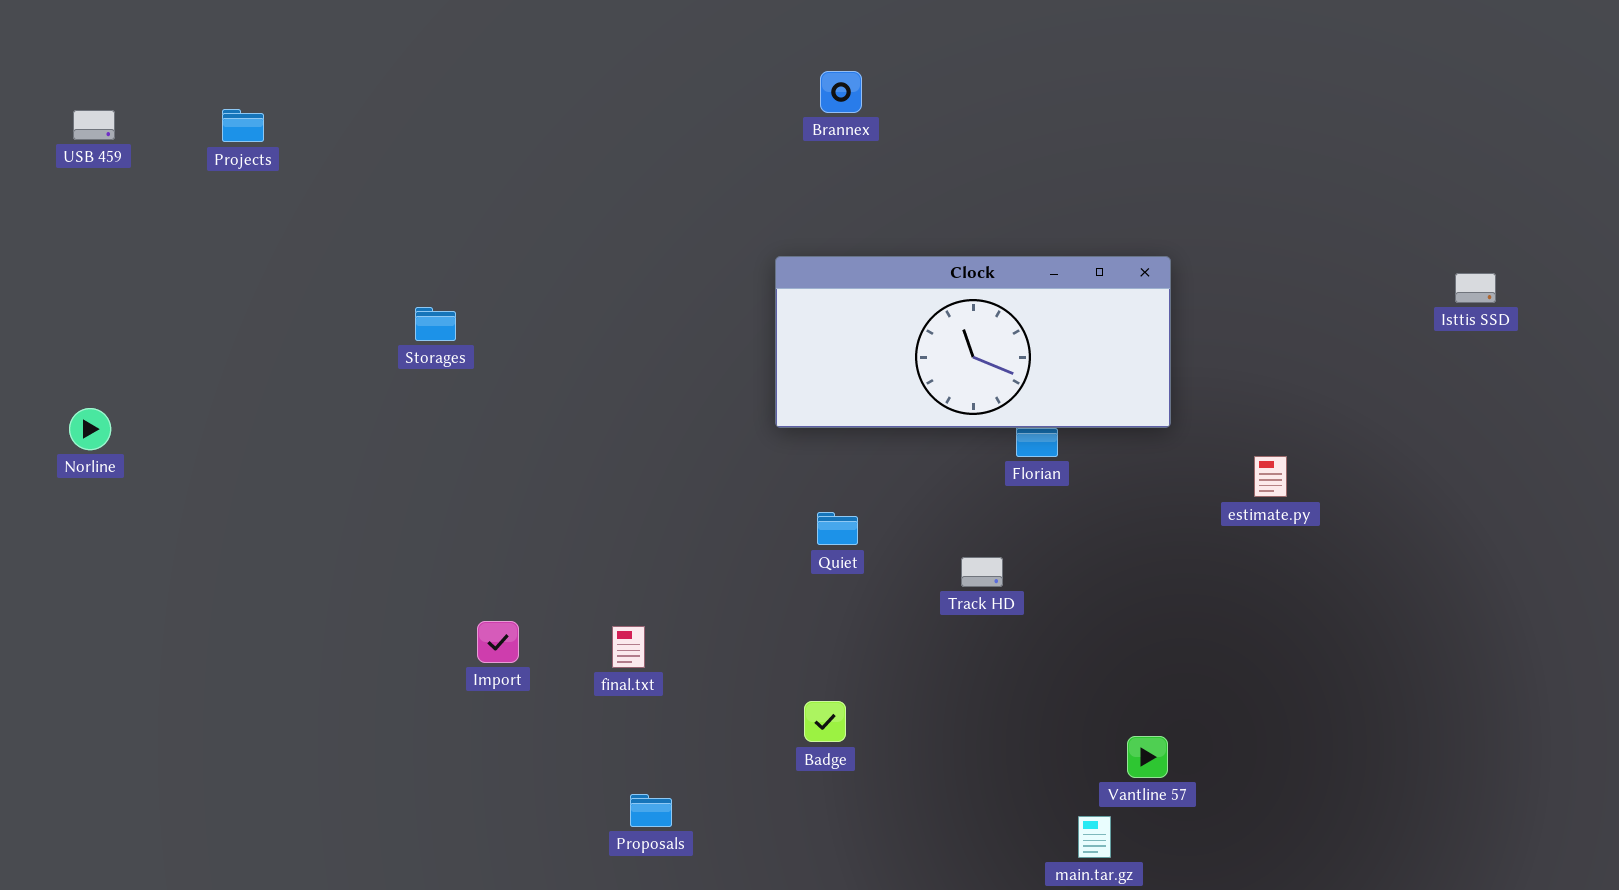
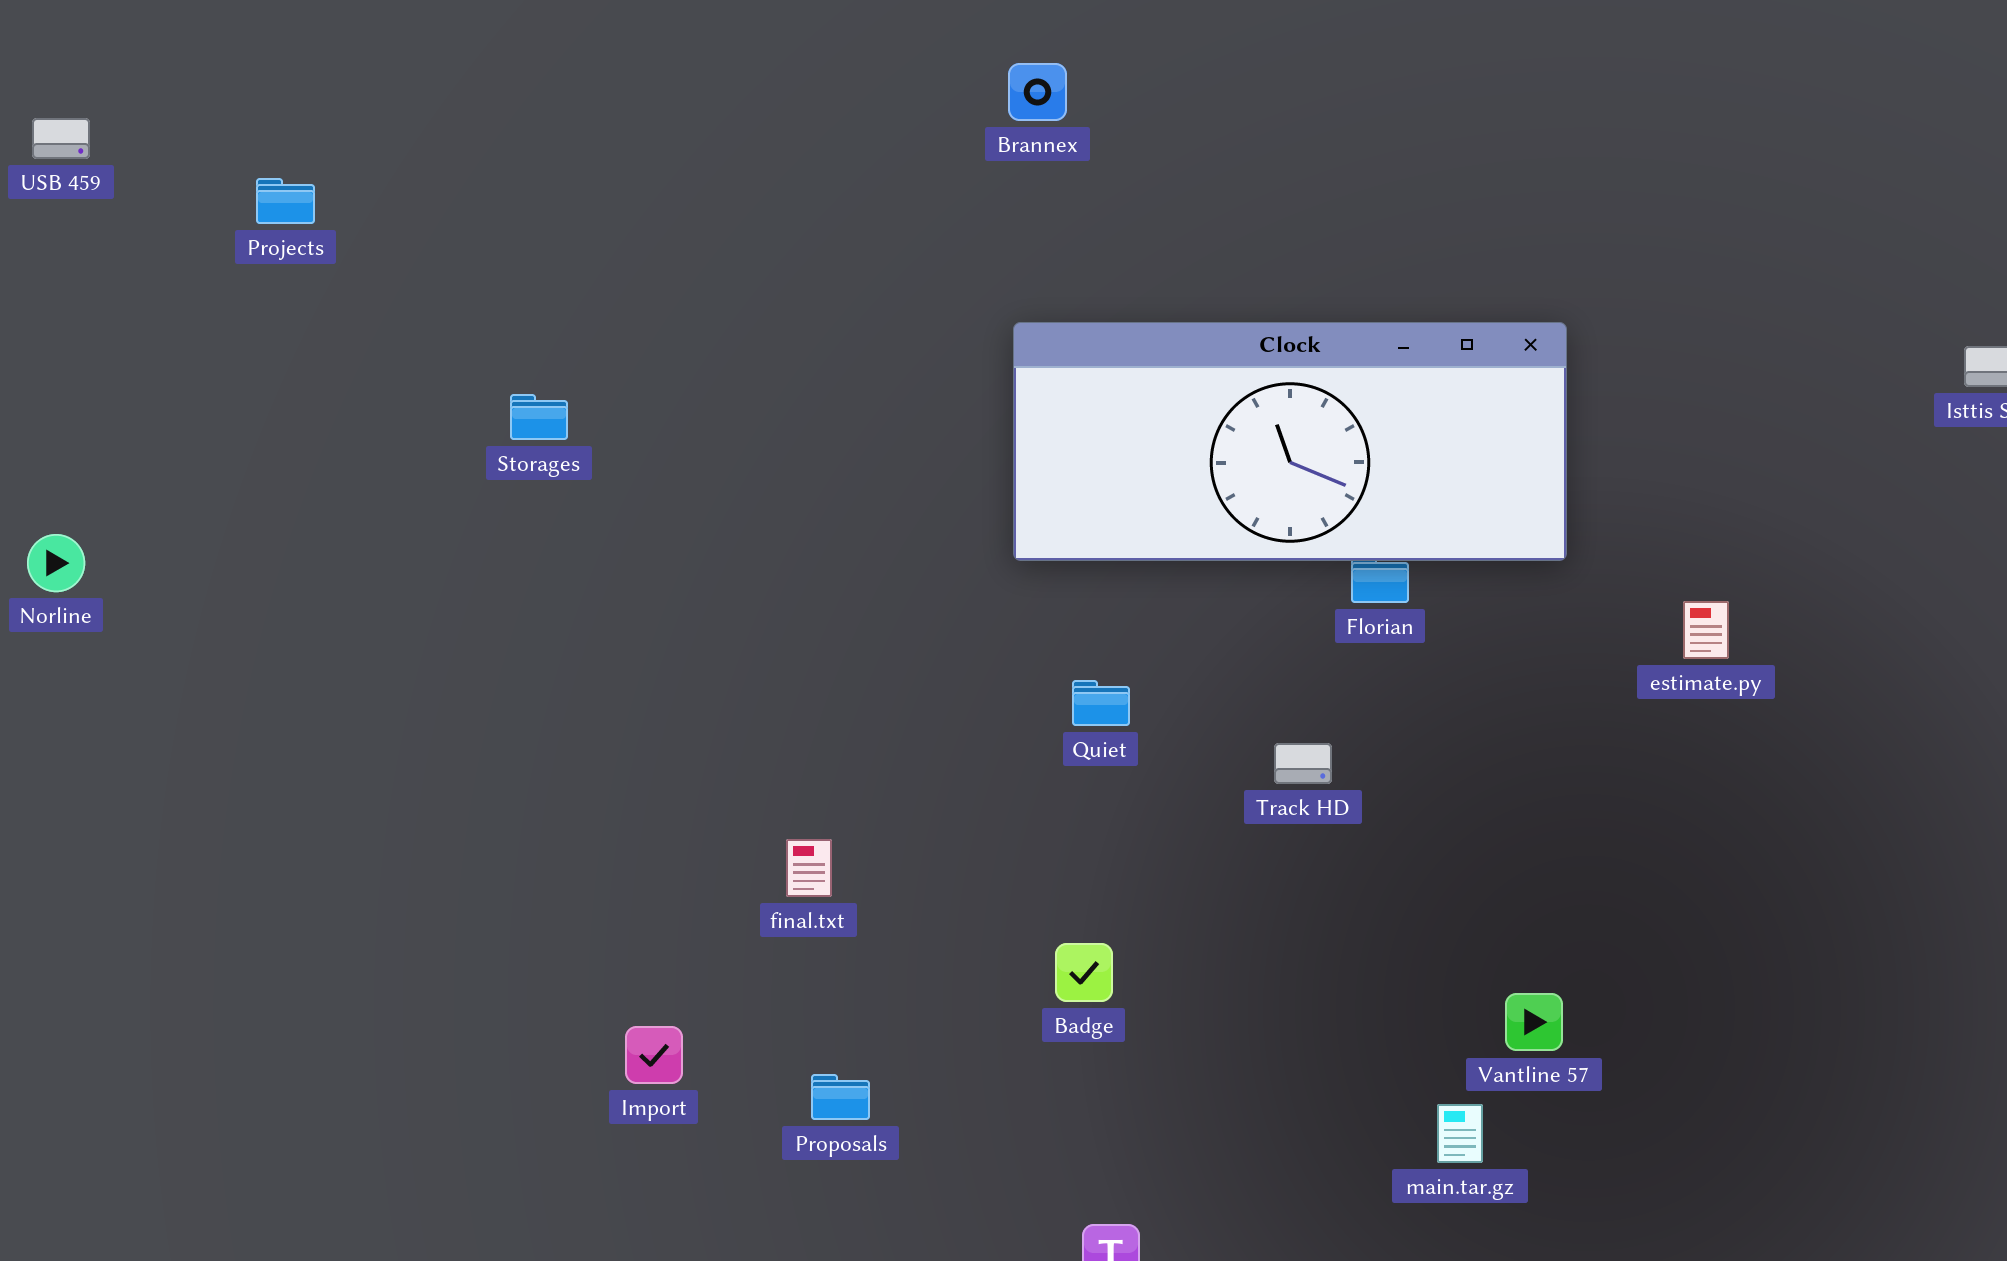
Brannex: [820,71,862,113] -> [1008,63,1067,121], moved
Projects: [222,109,264,142] -> [256,178,315,224], moved
Import: [477,621,519,663] -> [625,1026,683,1084], moved

